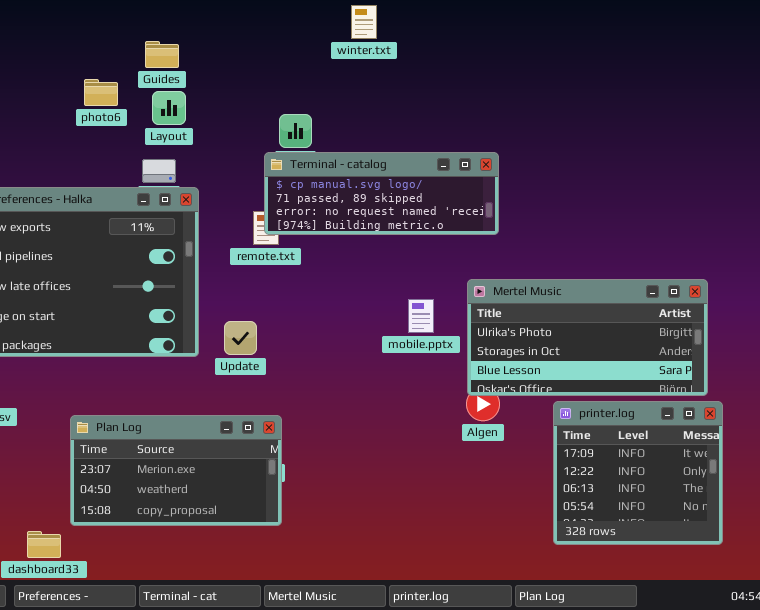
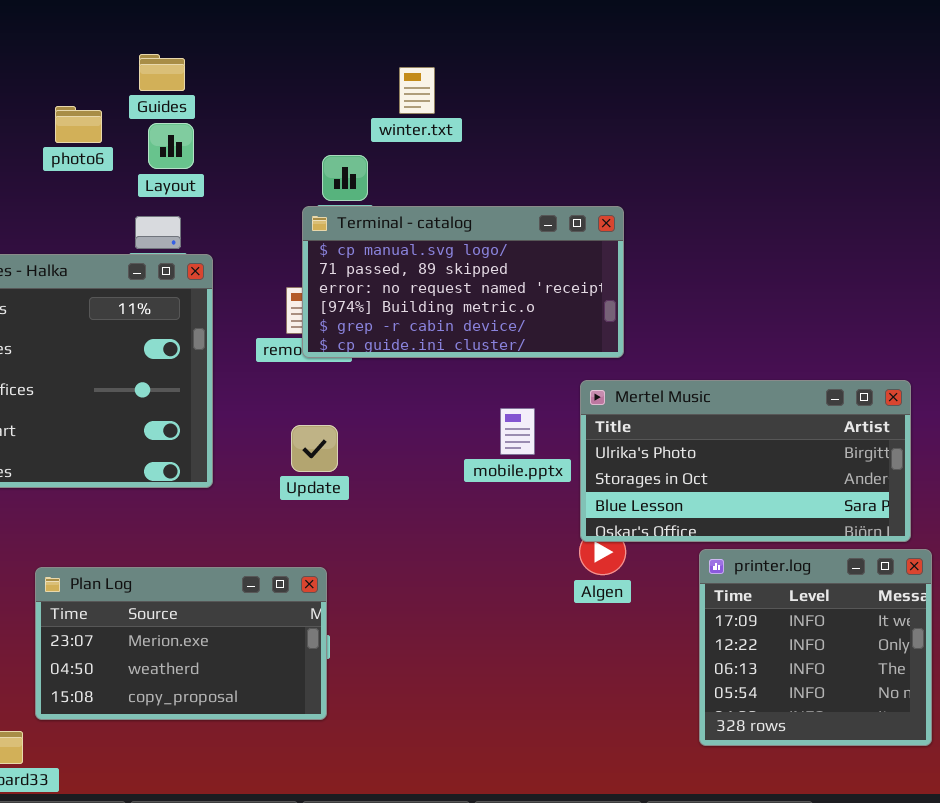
winter.txt: [351,5,377,39] -> [399,67,435,114], moved
Terminal - catalog: [264,152,499,235] -> [302,206,624,358], resized
Update: [224,321,257,355] -> [291,425,338,472], moved

